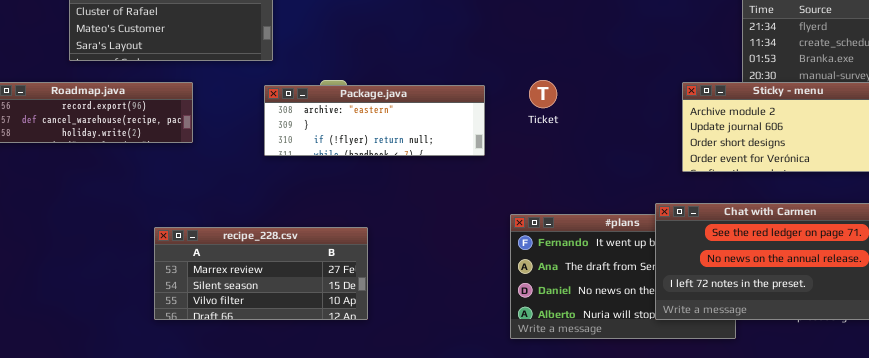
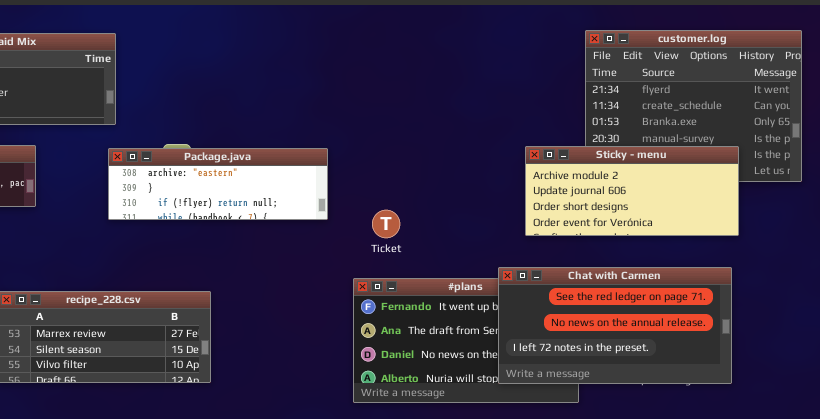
Ticket: [529,80,557,108] -> [372,210,400,238], moved

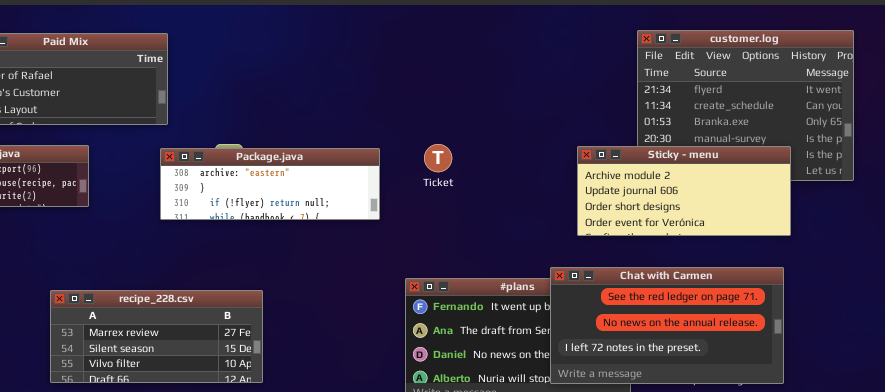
Ticket: [372,210,400,238] -> [424,144,452,172], moved

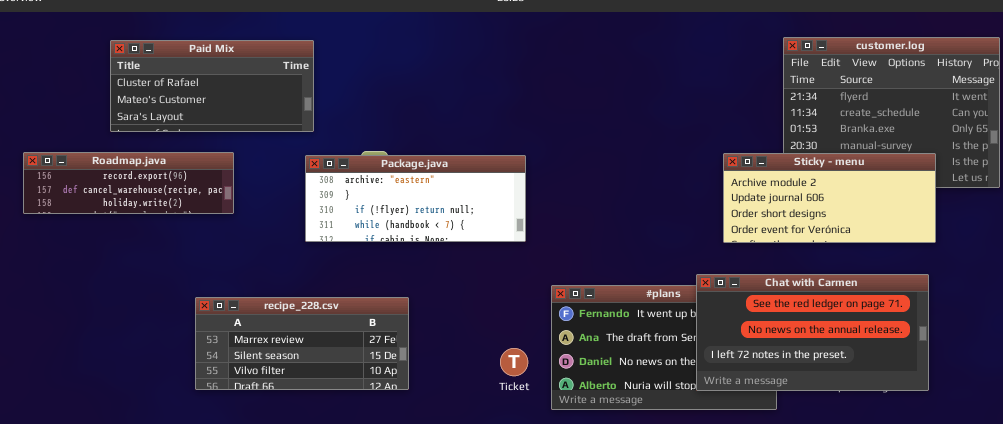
Ticket: [424,144,452,172] -> [500,348,528,376], moved
Package.java: [160,148,380,220] -> [305,155,526,242], resized

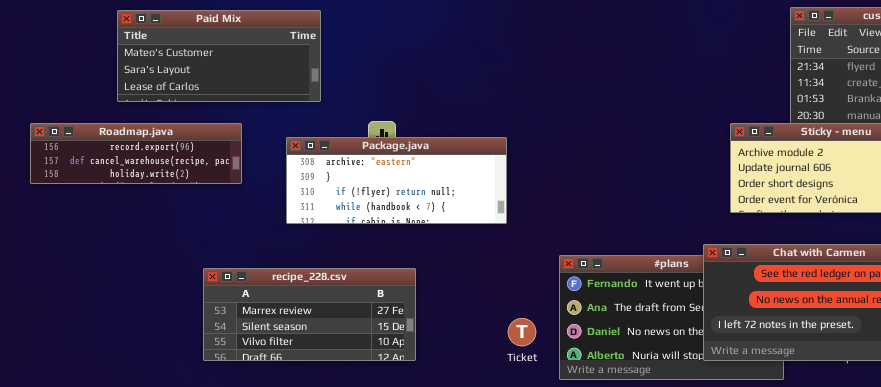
Paid Mix: [110,40,314,132] -> [117,10,321,102], scrolled down 1 row
Package.java: [305,155,526,242] -> [286,137,507,224], moved

